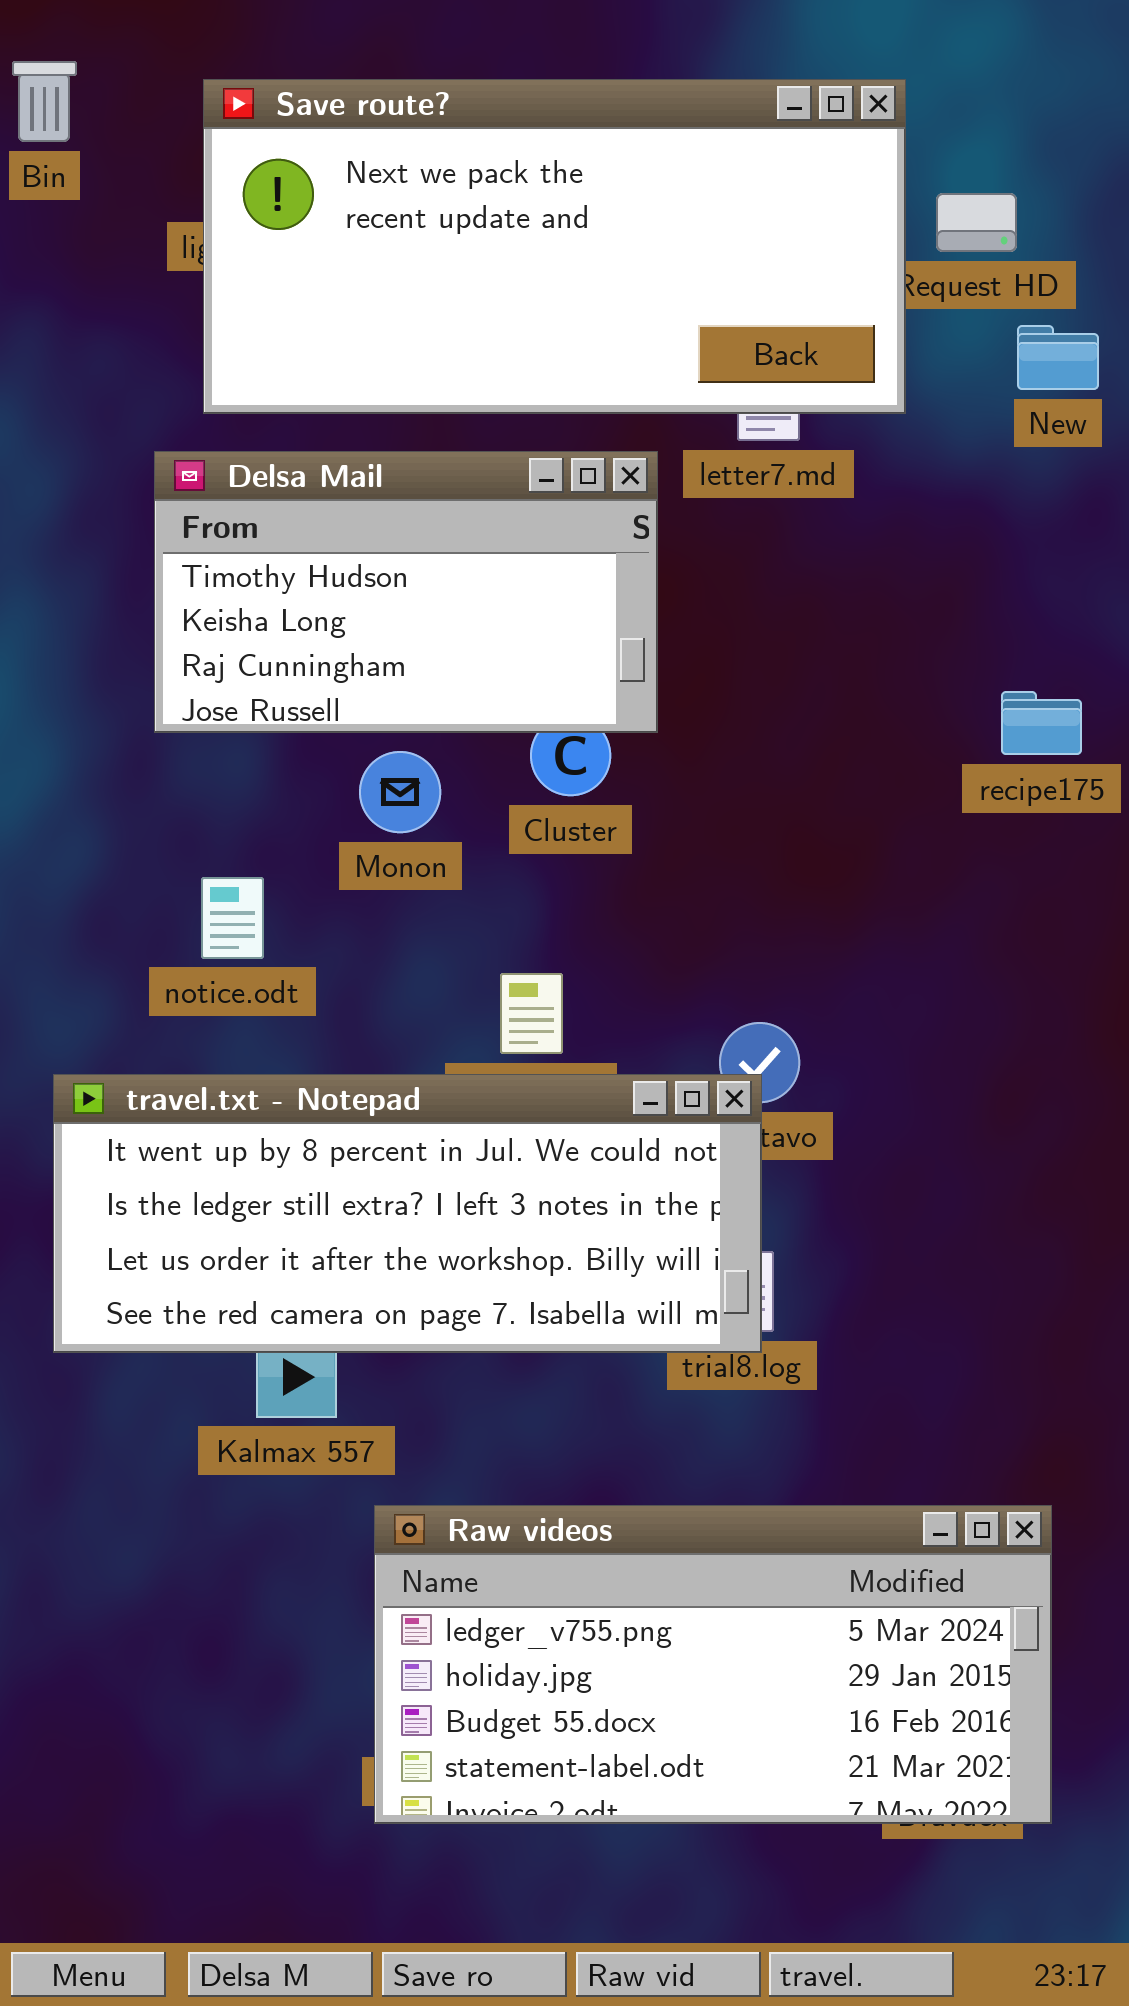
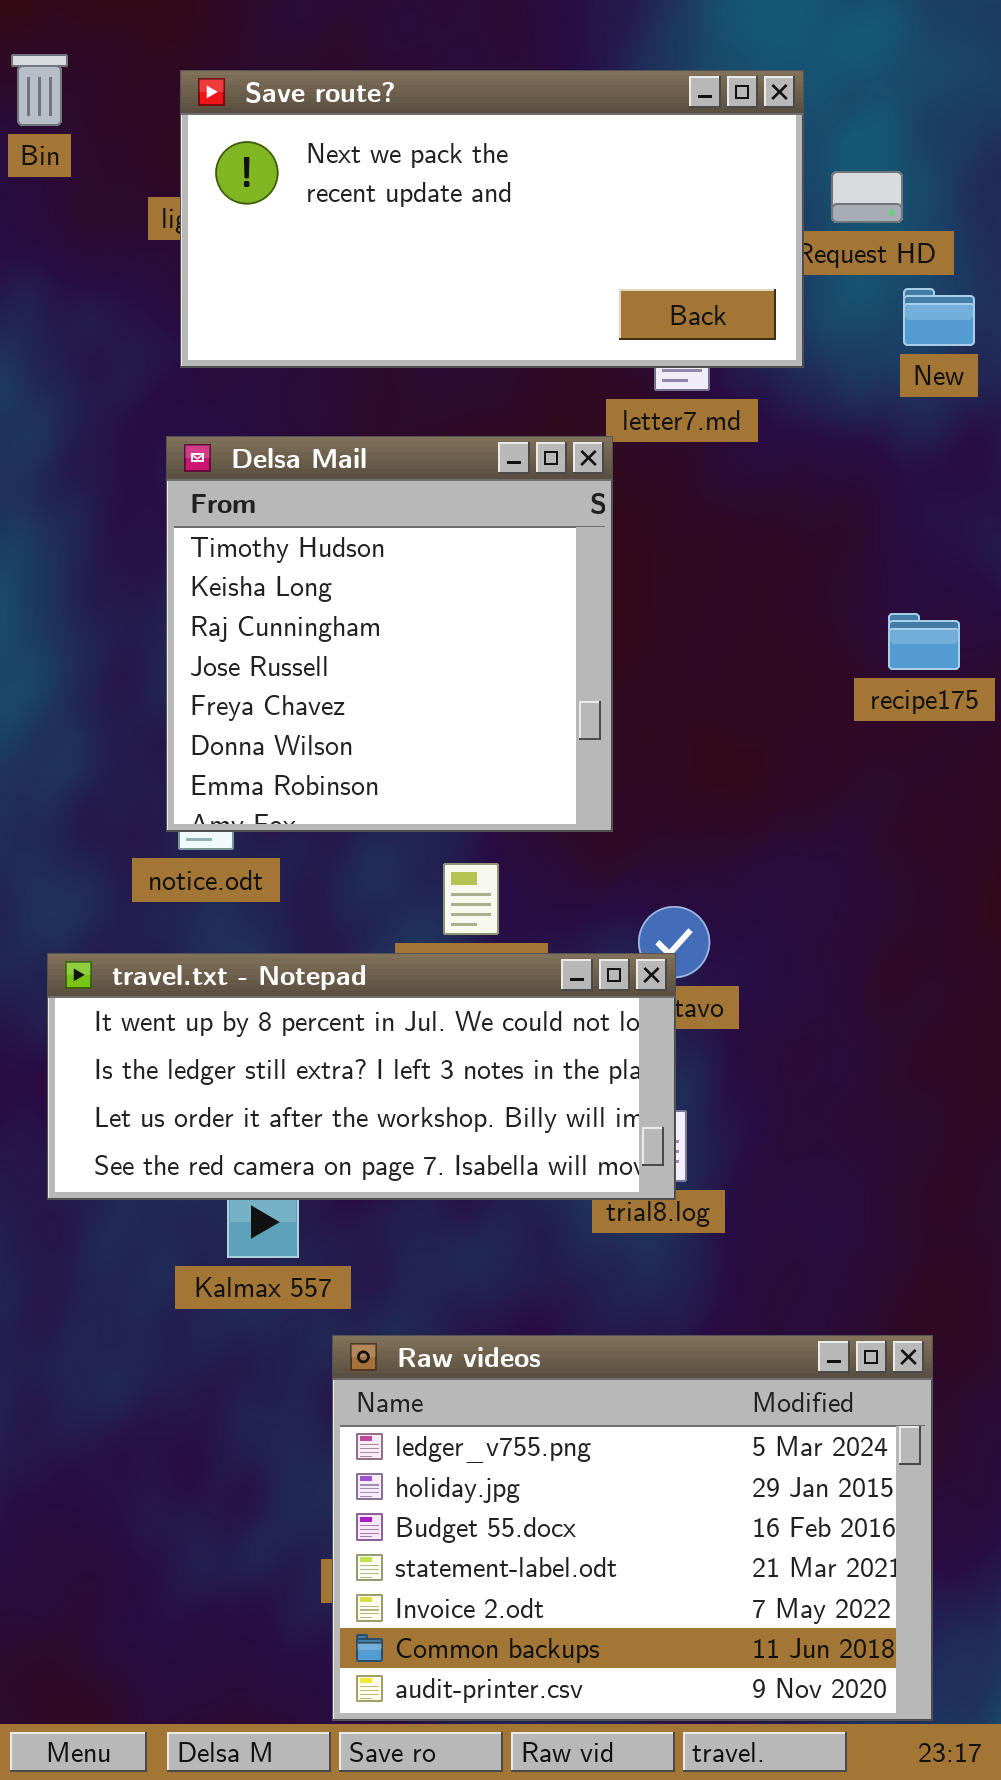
Delsa Mail: [154,451,658,733] -> [166,436,613,832], moved, resized
Raw videos: [374,1505,1052,1824] -> [332,1335,933,1721], resized

